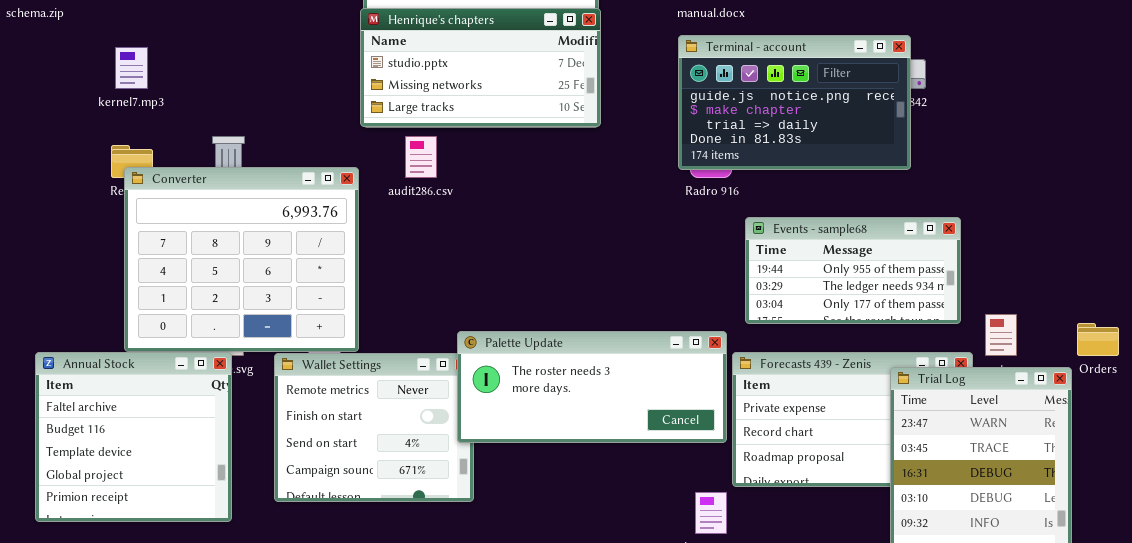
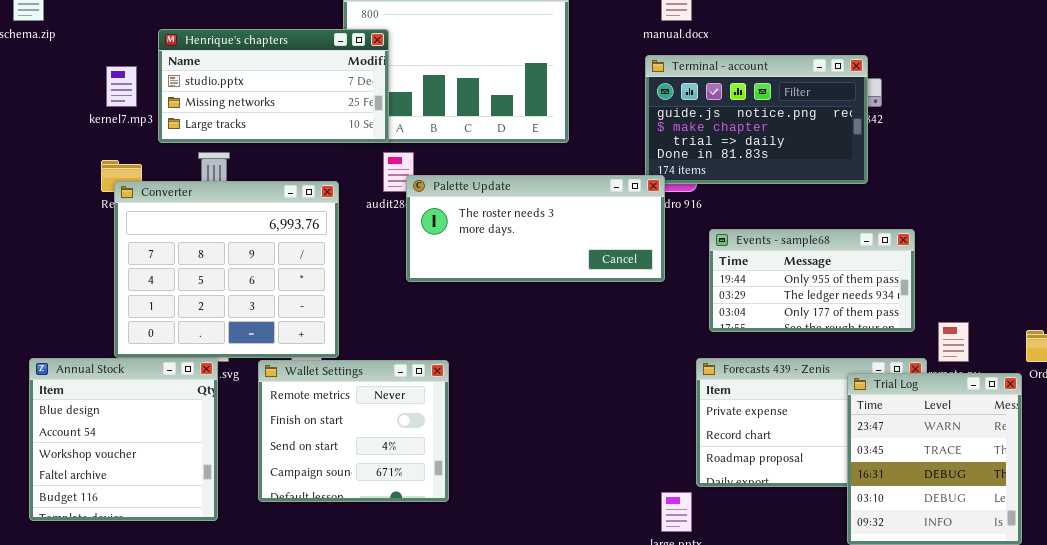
Henrique's chapters: [360,8,601,127] -> [158,29,389,143], moved
Palette Update: [457,331,727,443] -> [406,175,665,282], moved
Annual Stock: [35,352,232,522] -> [29,358,218,521], scrolled up 3 rows

